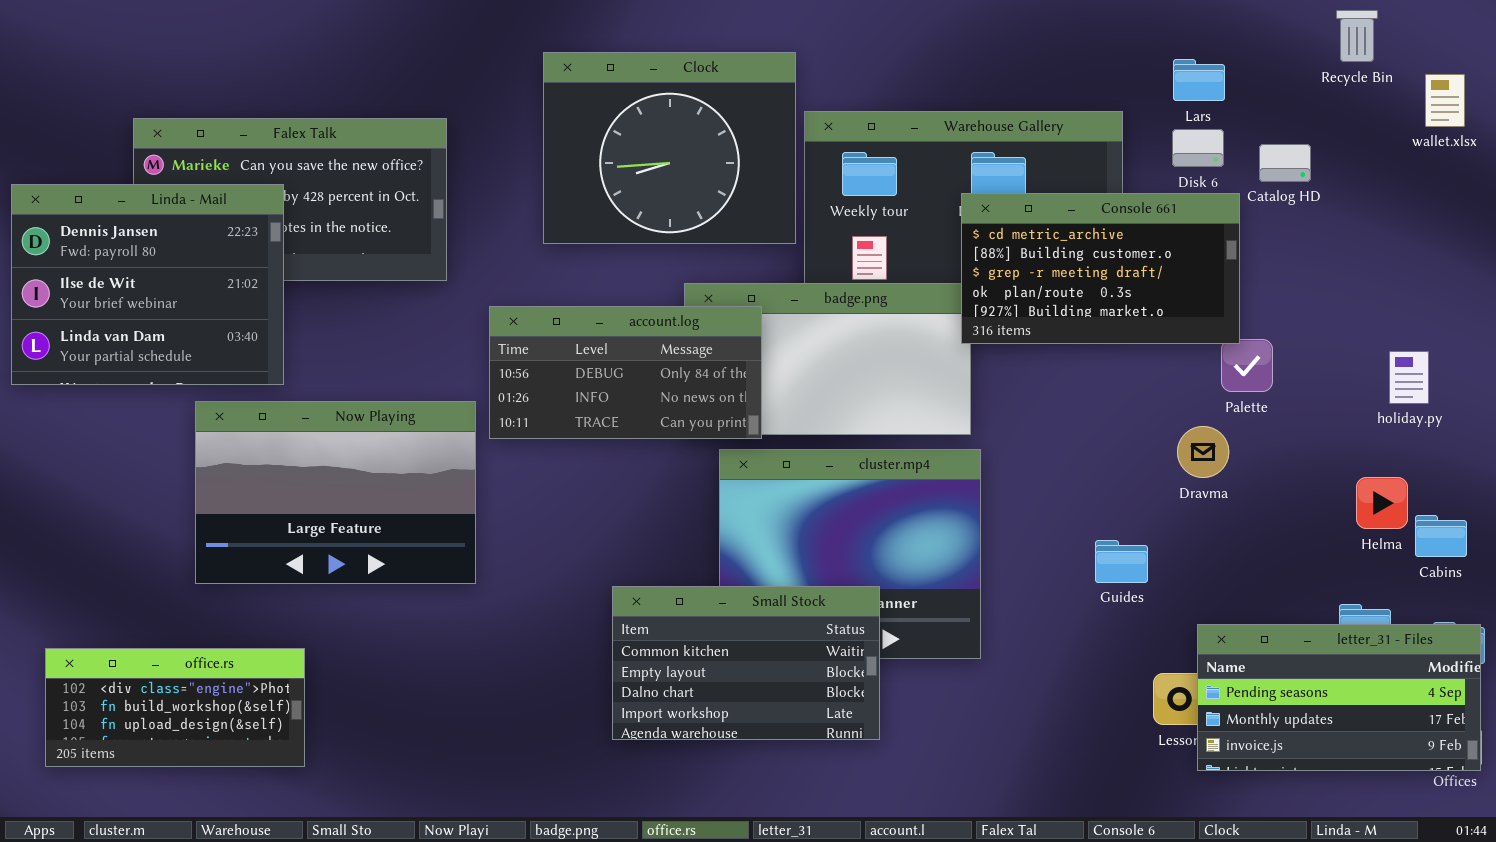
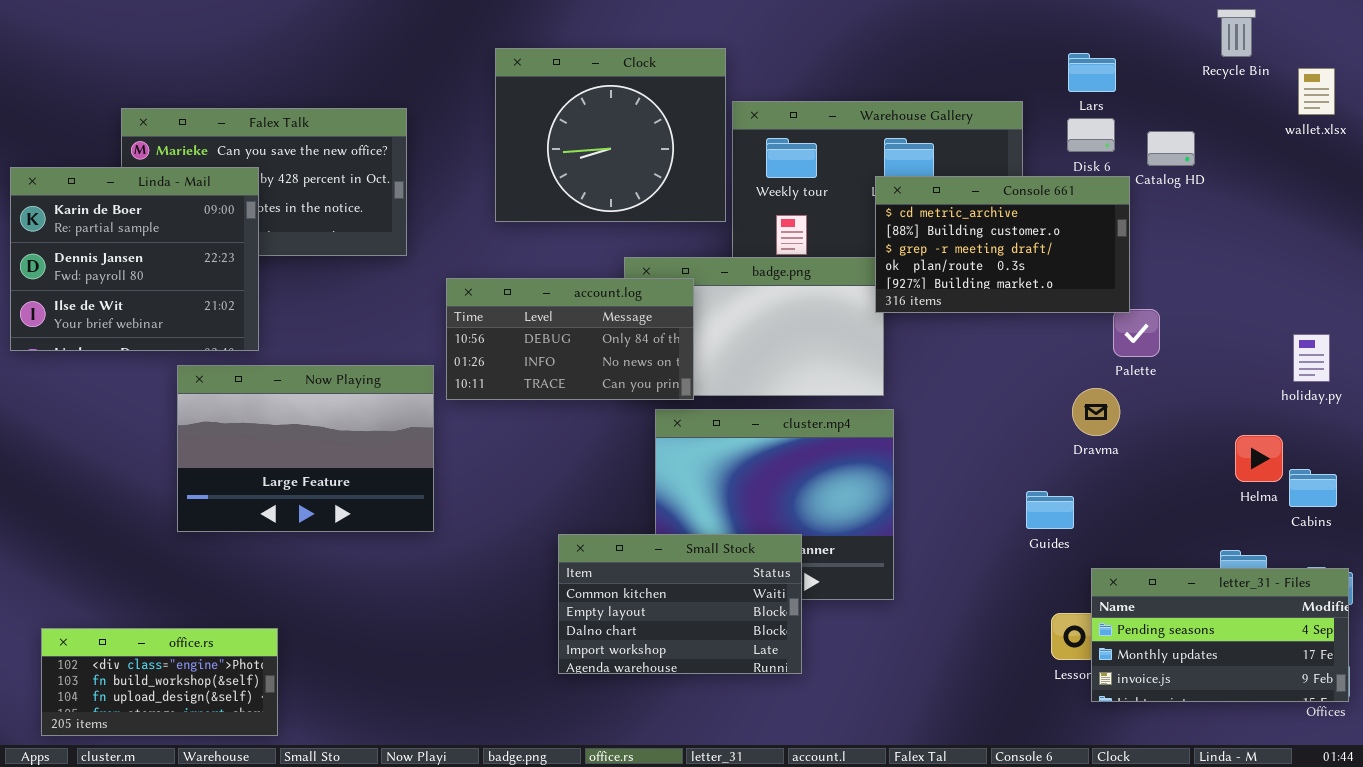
Linda - Mail: [11,184,284,385] -> [10,167,259,351], scrolled up 1 row
holiday.py: [1389,351,1429,404] -> [1293,334,1330,382], moved
Guides: [1095,540,1148,583] -> [1026,491,1074,529], moved
office.rs: [45,648,305,767] -> [41,628,278,736], moved

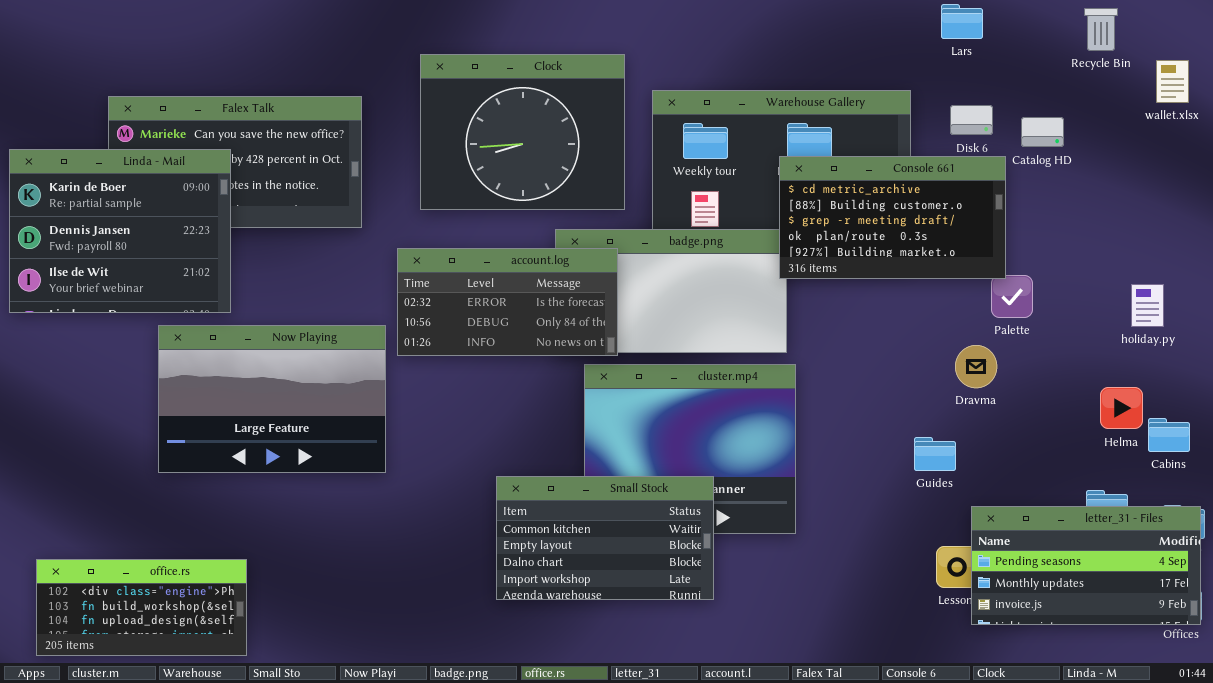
Clock: [495,48,726,222] -> [420,54,625,210], moved
Lars: [1068,53,1116,92] -> [941,4,983,39], moved
account.log: [446,278,694,400] -> [397,248,618,356], scrolled up 1 row
holiday.py: [1293,334,1330,382] -> [1131,284,1164,327], moved

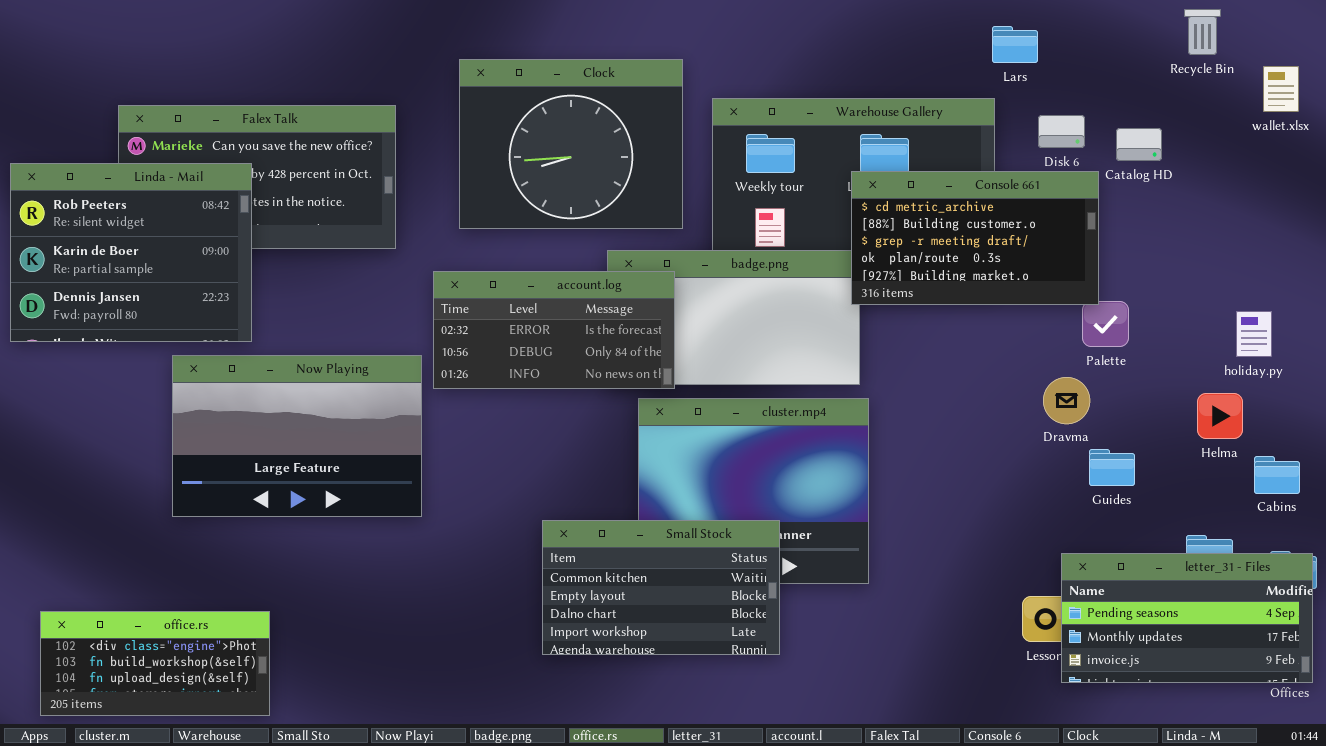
Lars: [941,4,983,39] -> [992,26,1038,63], moved
Linda - Mail: [9,149,231,313] -> [10,163,252,342], scrolled up 1 row
Helma: [1100,387,1143,429] -> [1197,393,1243,439], moved
Guides: [914,437,956,471] -> [1089,449,1135,486], moved

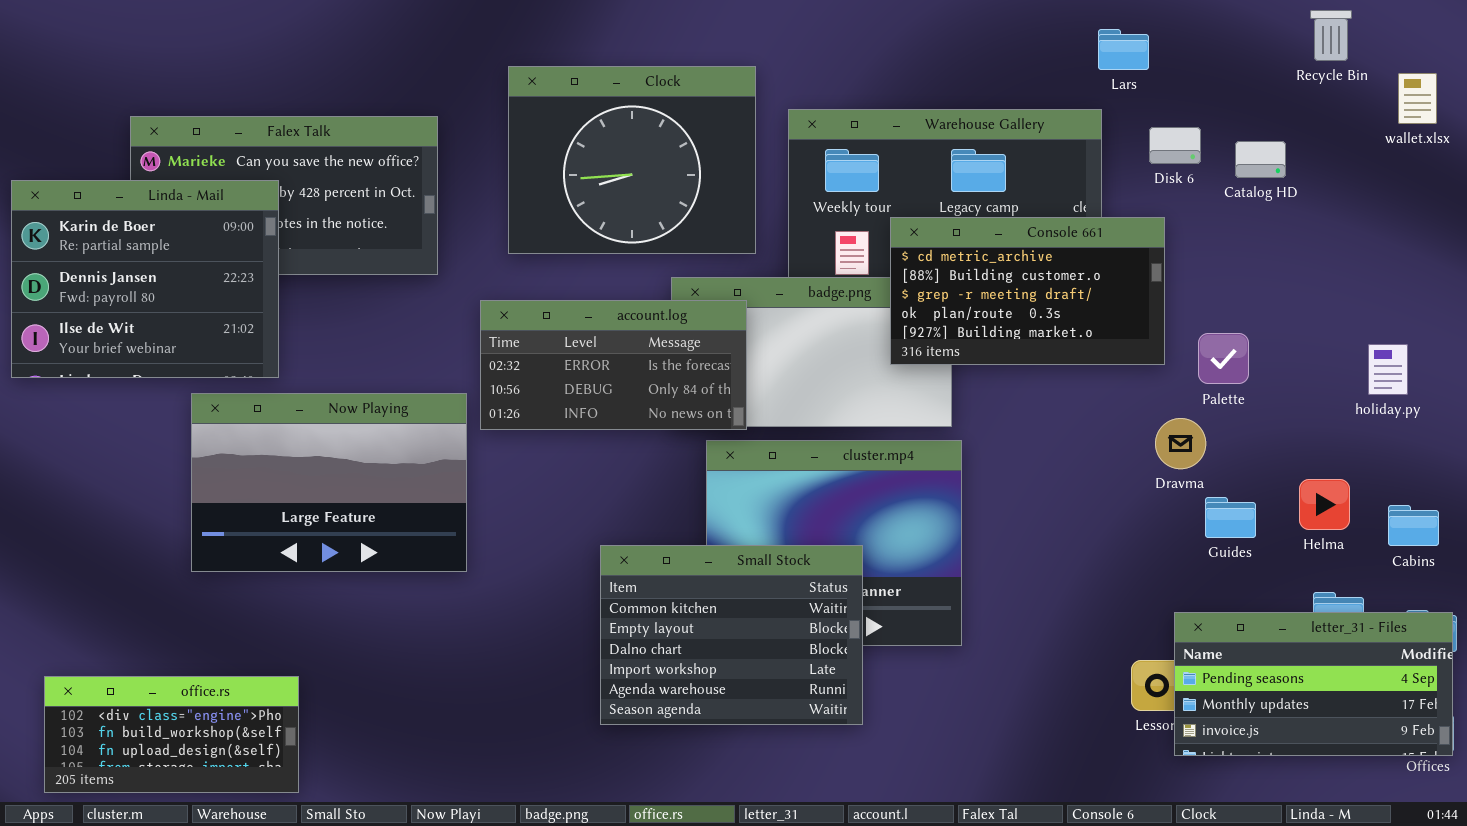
Linda - Mail: [10,163,252,342] -> [11,180,279,378], scrolled down 1 row
Console 661: [851,171,1099,305] -> [890,217,1165,365], moved
Helma: [1197,393,1243,439] -> [1299,479,1350,530], moved
Small Stock: [542,520,780,655] -> [600,545,863,725], resized

